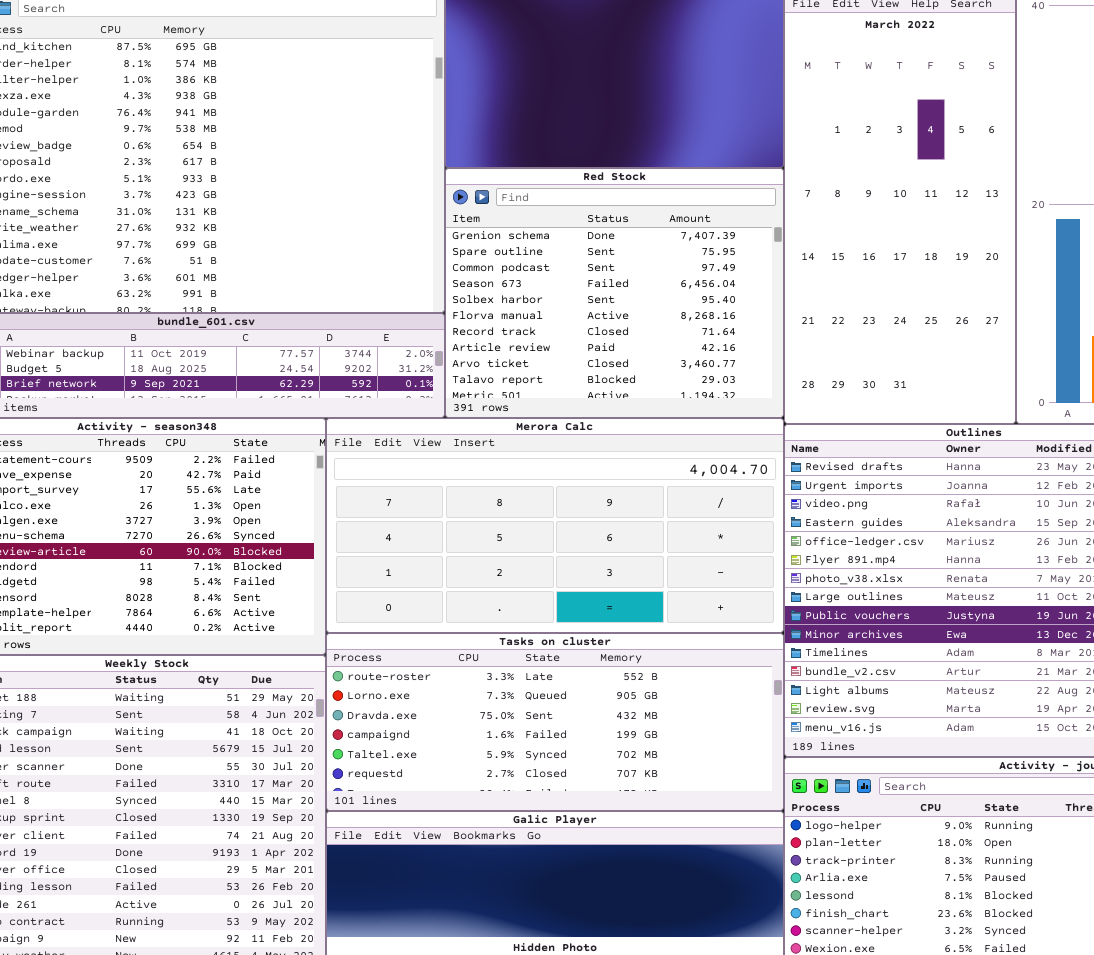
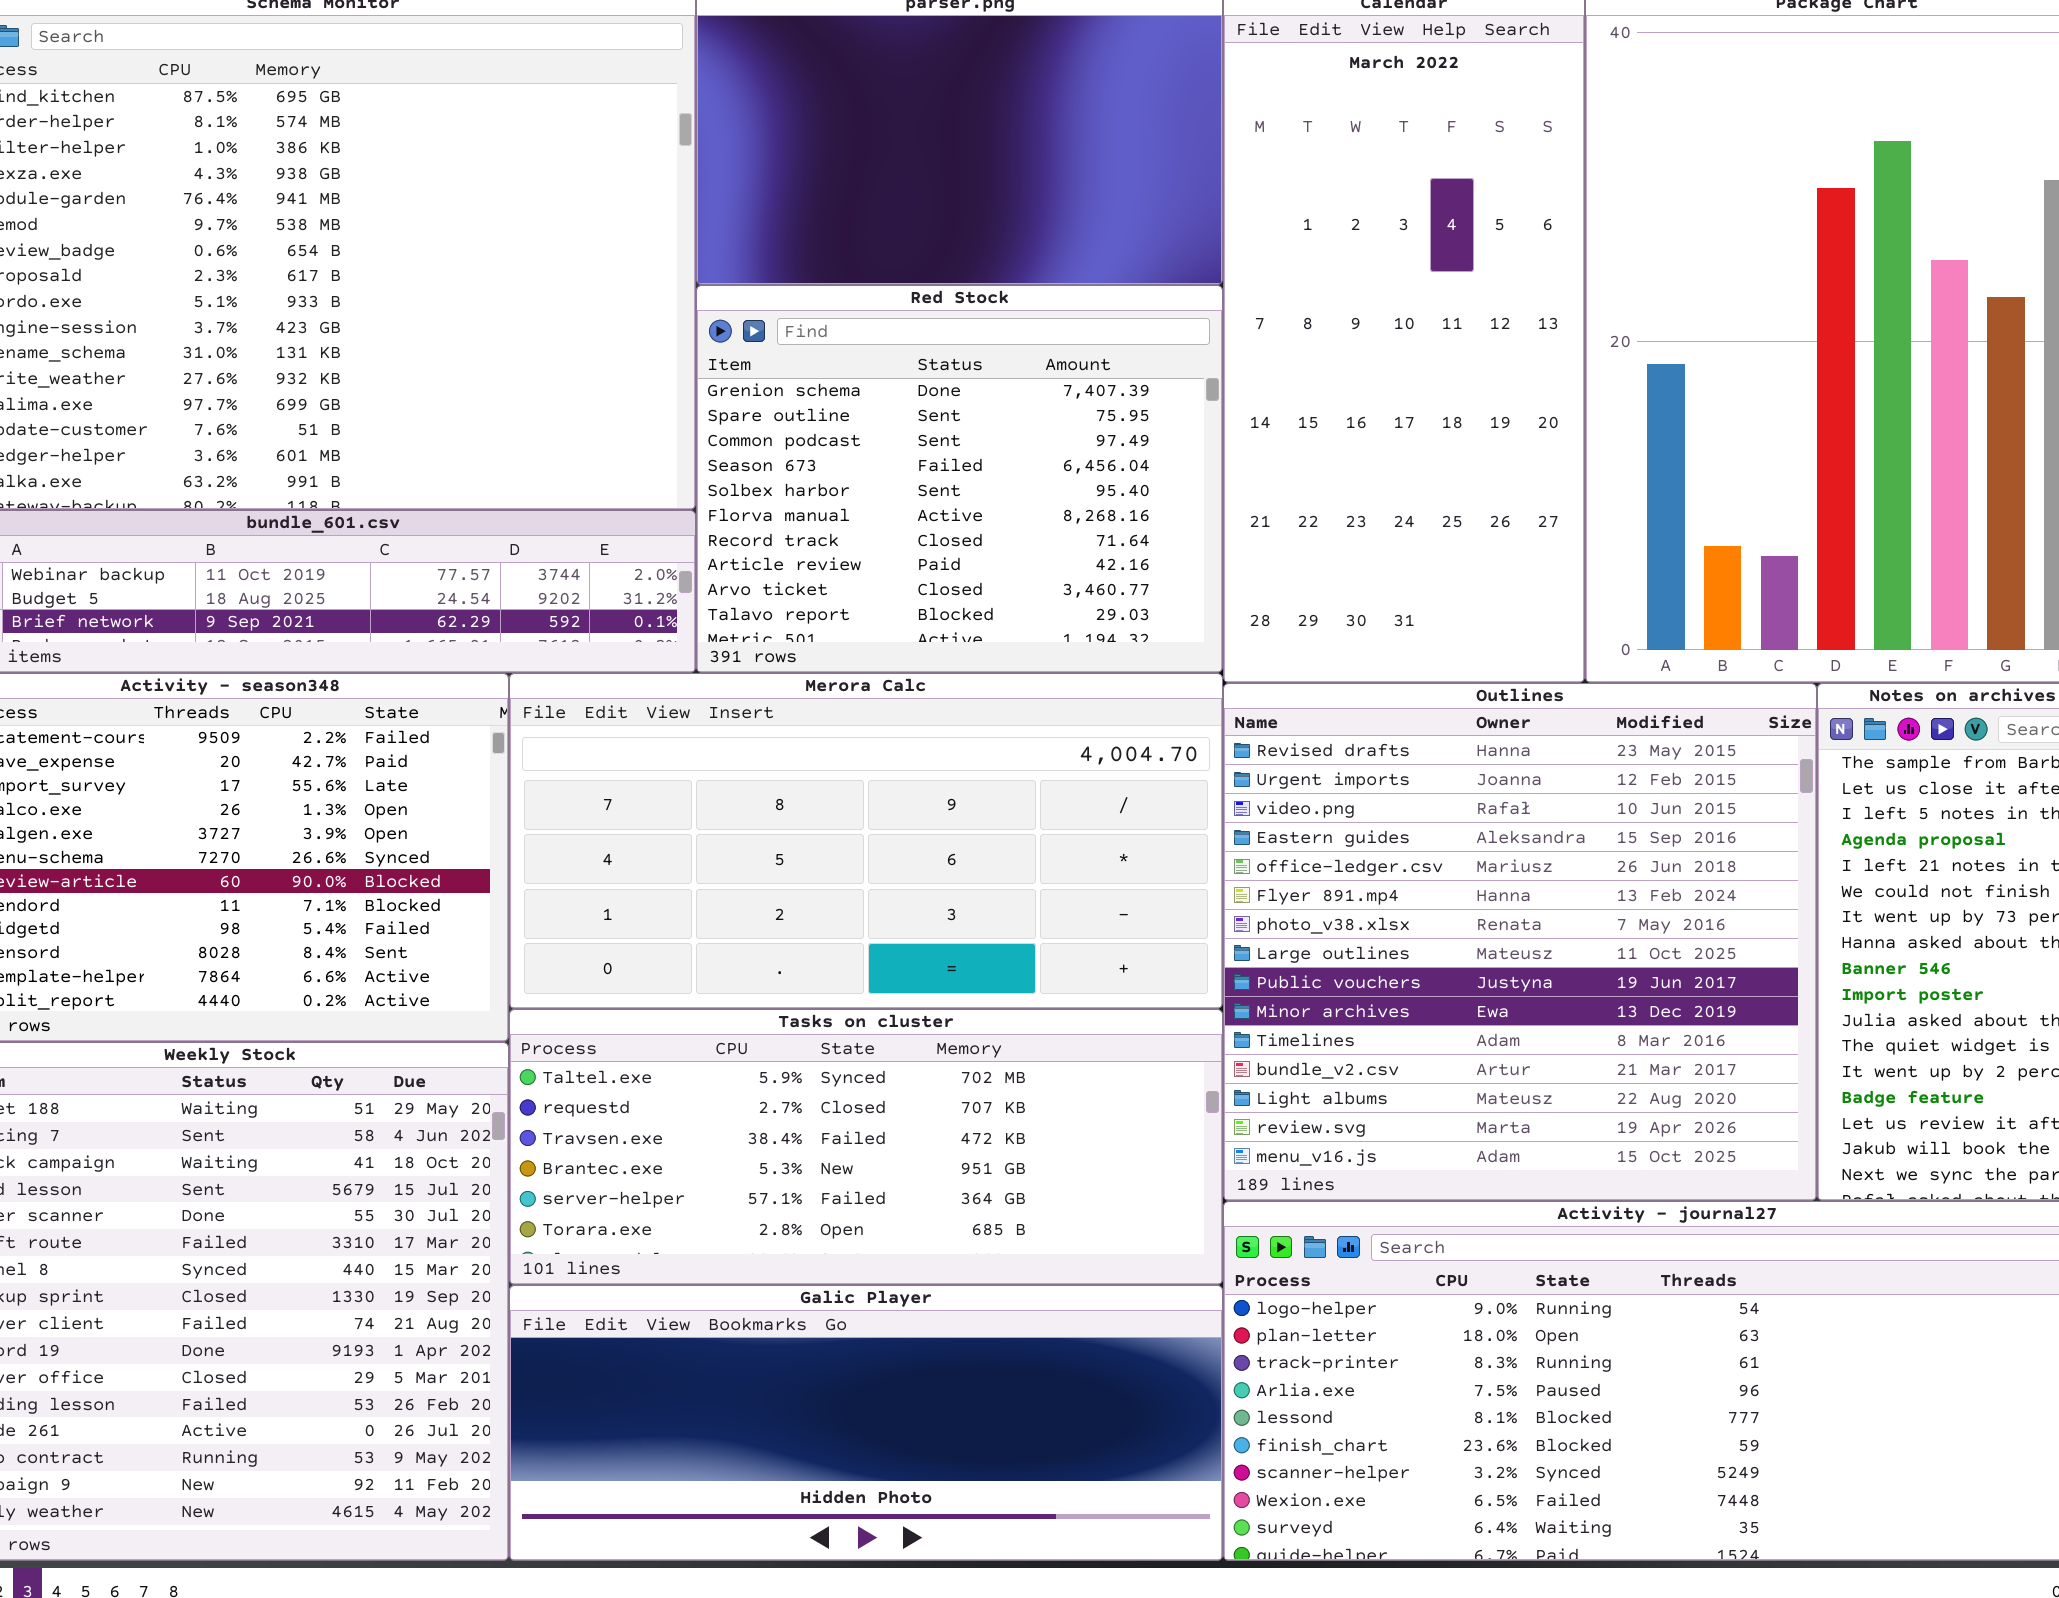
Tasks on cluster: [326,633,784,811] -> [509,1009,1223,1285], scrolled down 4 rows

